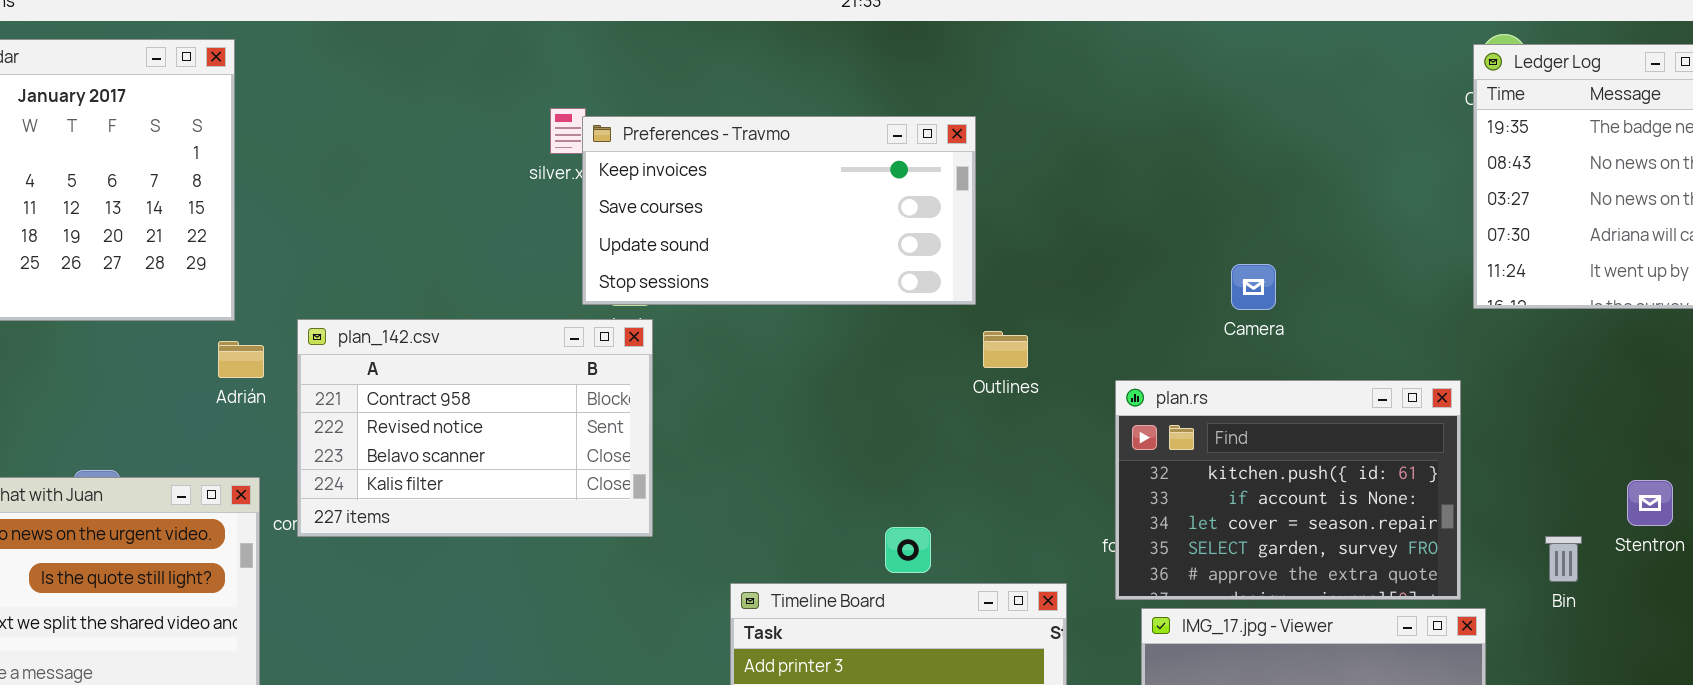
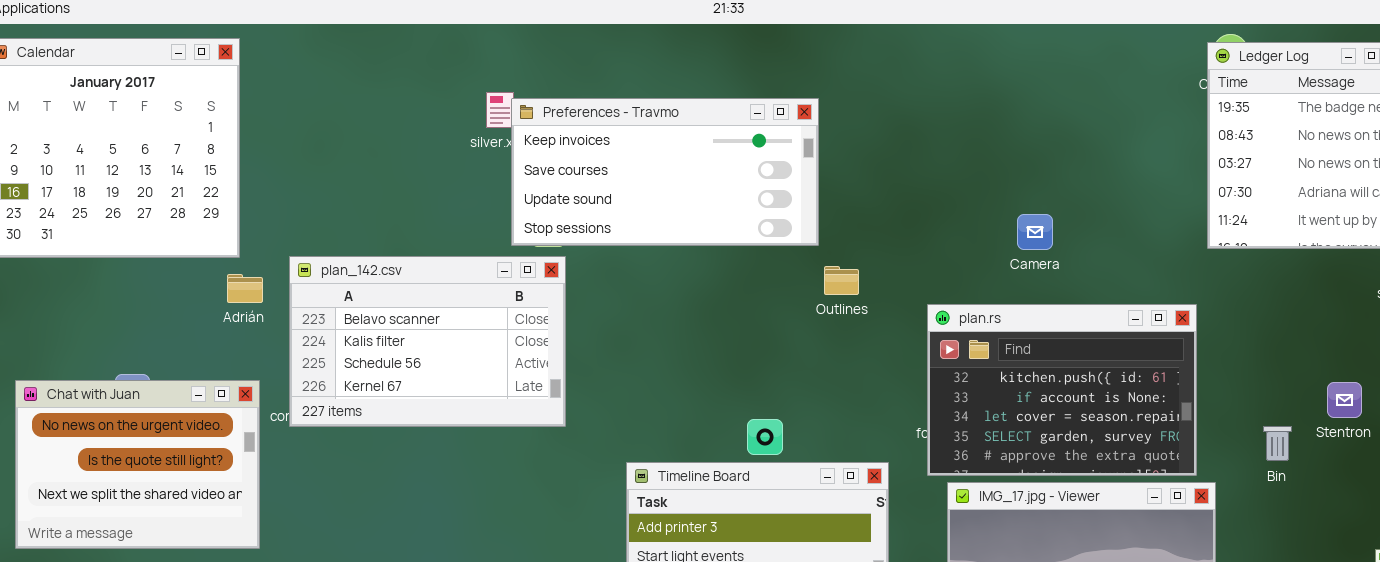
plan_142.csv: [297,319,653,537] -> [289,256,566,427], scrolled down 2 rows

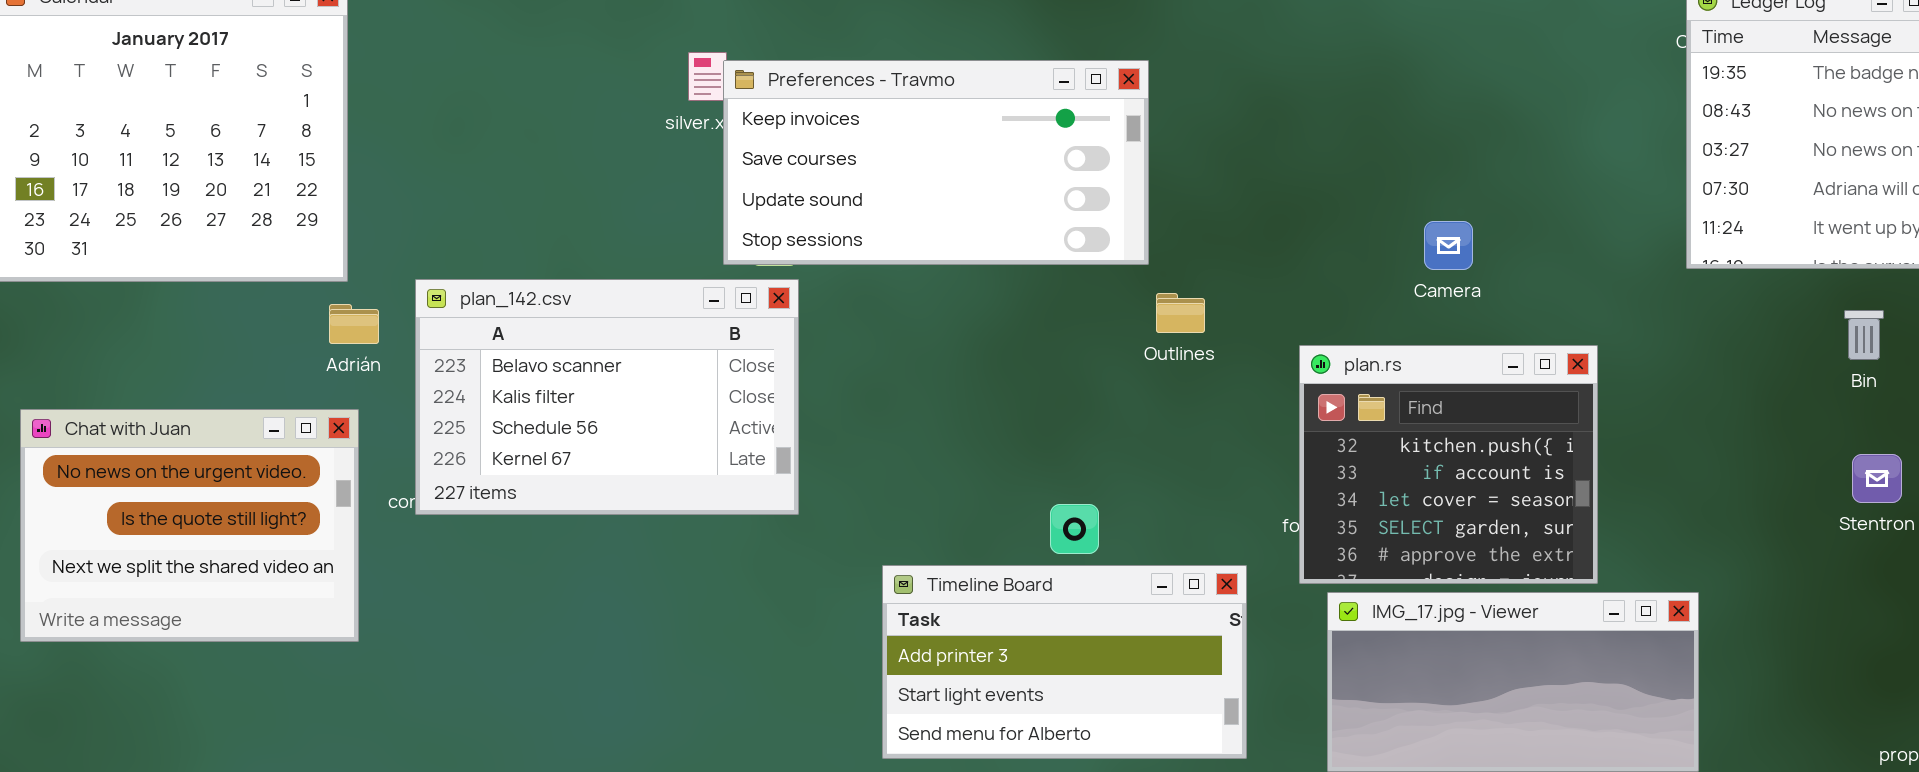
plan.rs: [927,304,1197,476] -> [1299,345,1598,584], resized
Chat with Juan: [15,380,260,549] -> [20,409,359,642], moved
Bin: [1263,426,1292,461] -> [1844,310,1884,360], moved

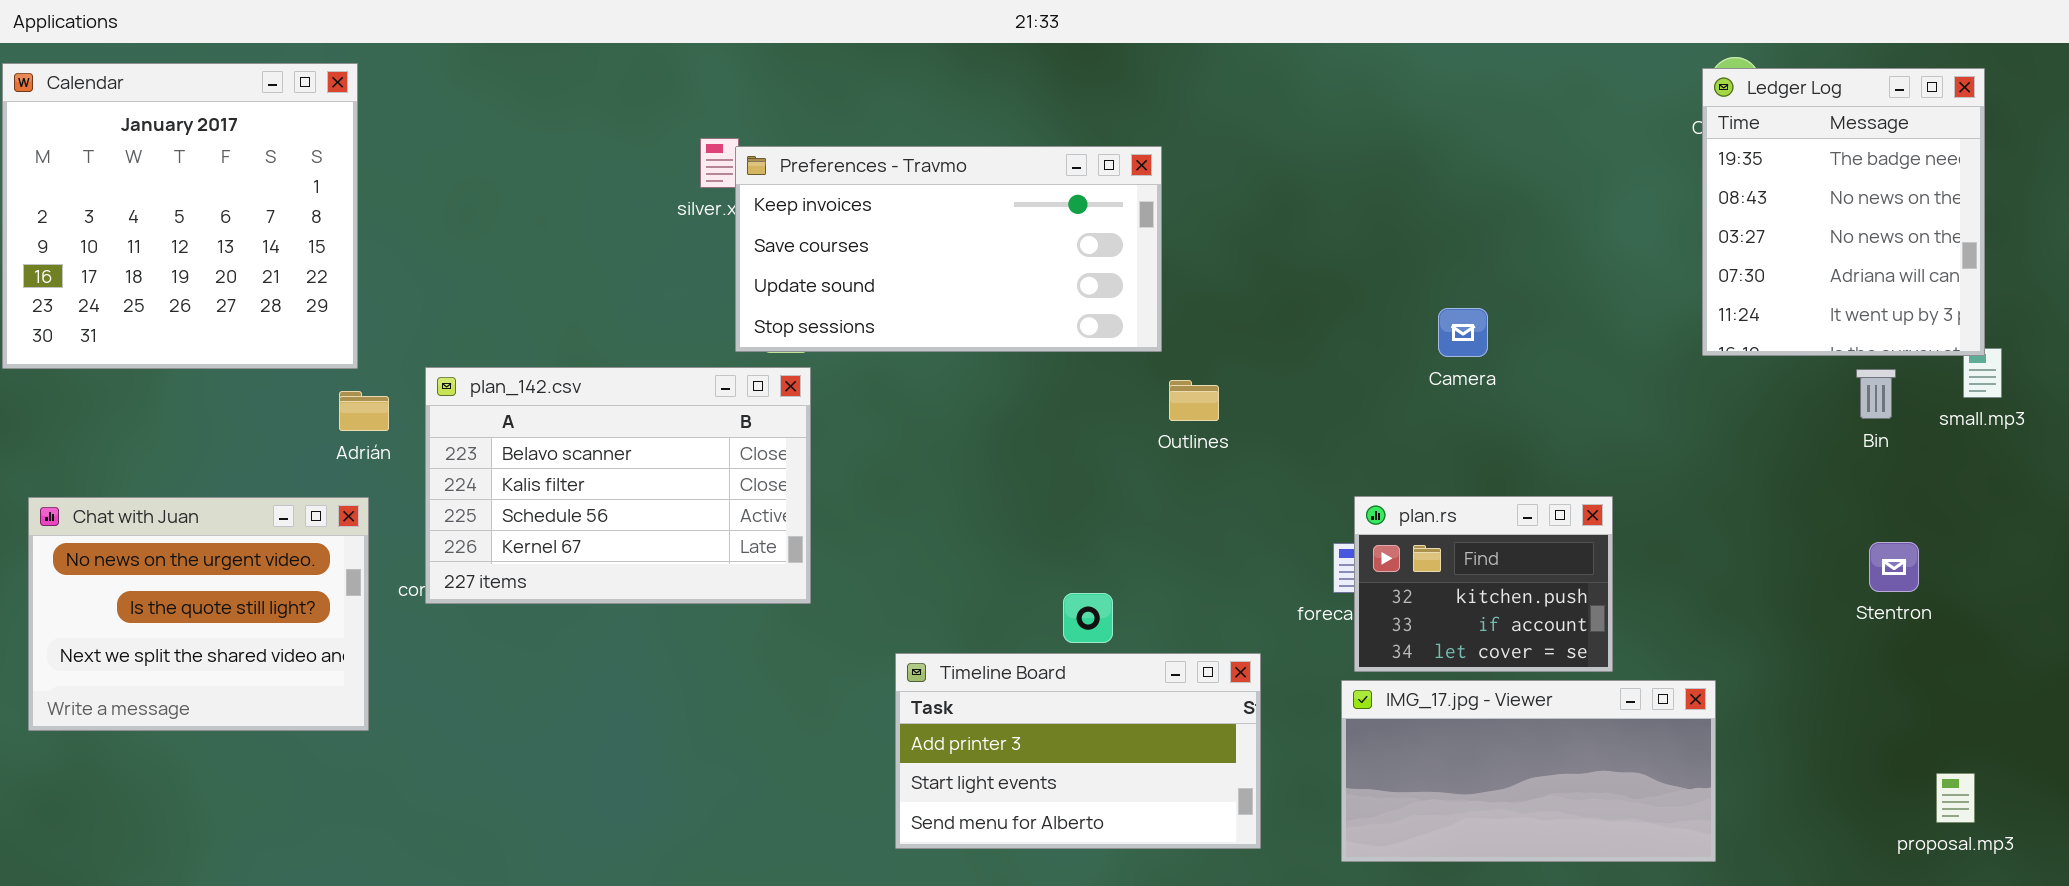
Bin: [1844,310,1884,360] -> [1856,369,1896,419], moved
plan.rs: [1299,345,1598,584] -> [1354,496,1613,672], resized

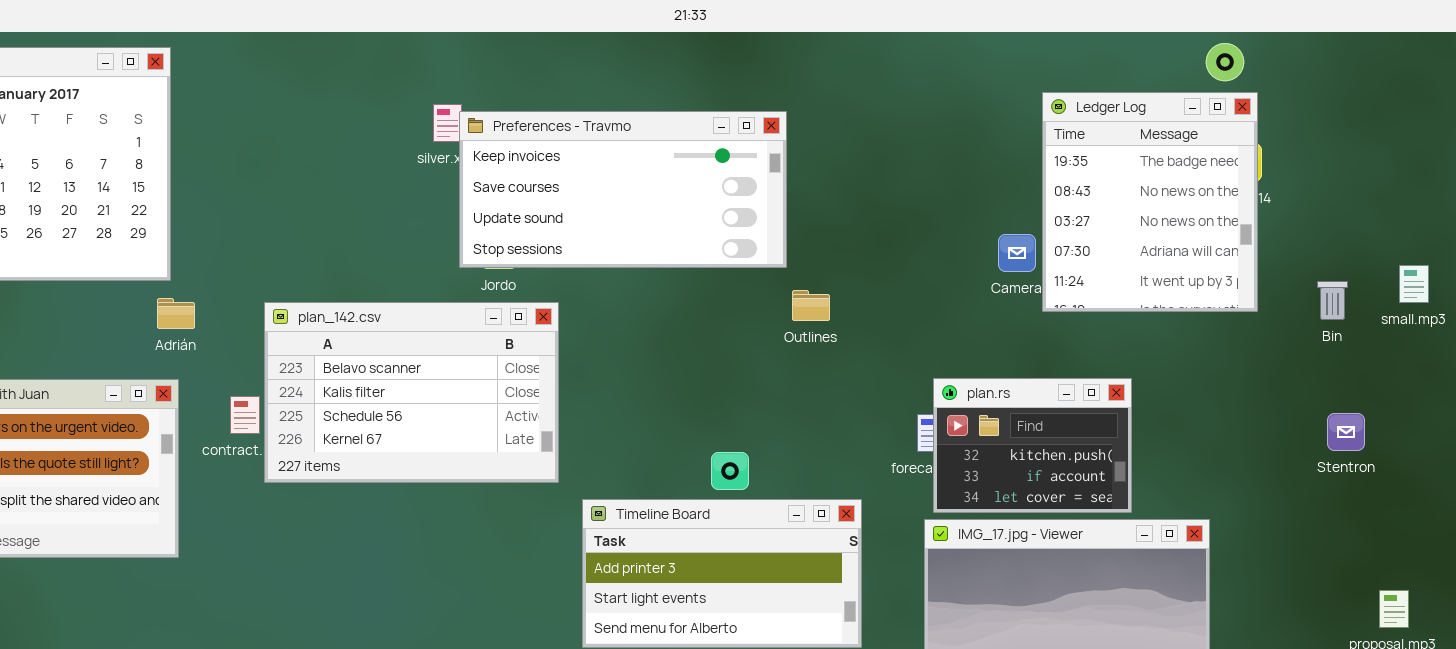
Ledger Log: [1702,68,1985,356] -> [1042,92,1258,312], moved
plan_142.csv: [425,367,811,604] -> [264,302,559,483], moved

